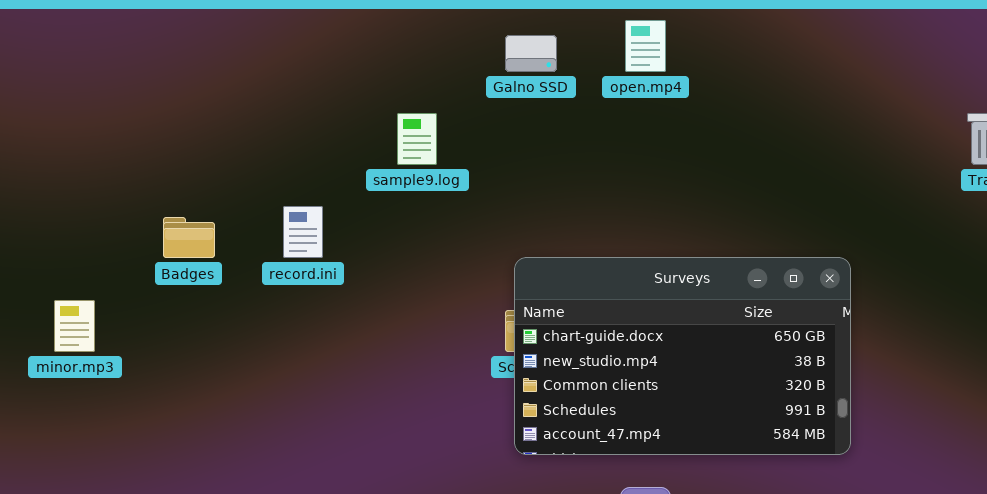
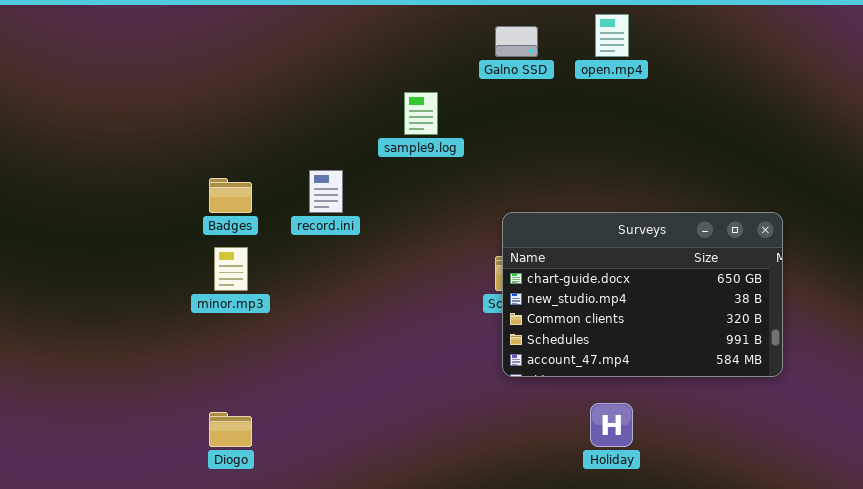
minor.mp3: [54,300,95,352] -> [214,247,248,291], moved

